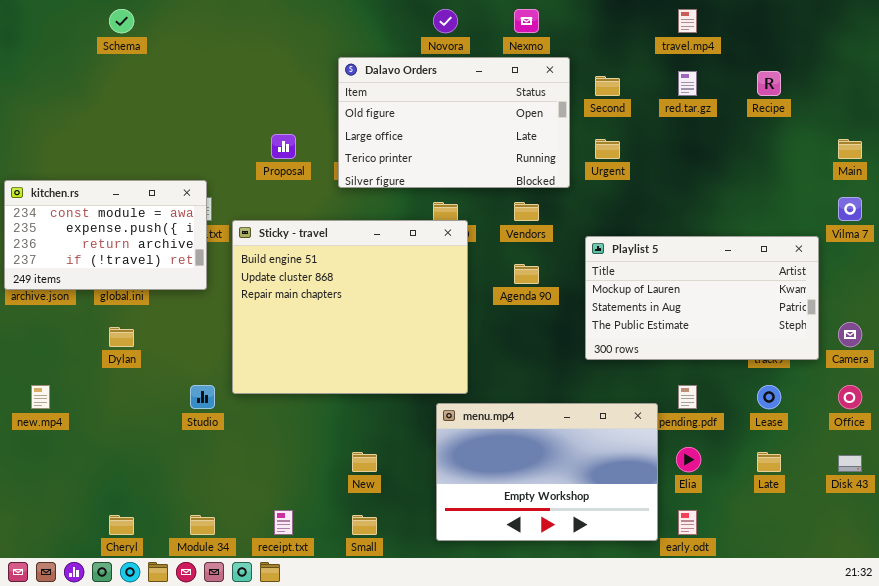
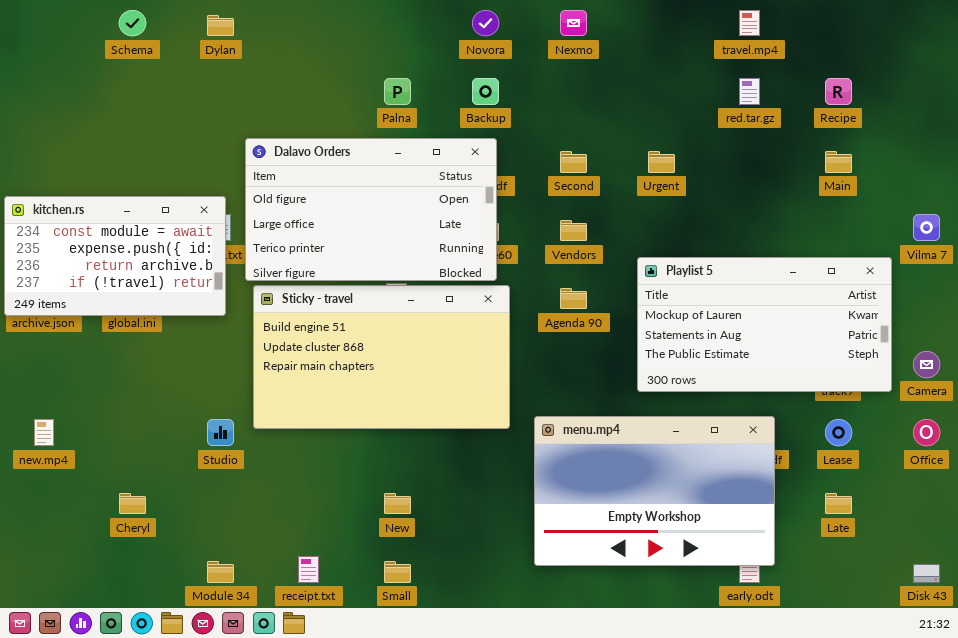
Dalavo Orders: [338,57,570,188] -> [245,138,497,281], moved
Second: [595,76,620,96] -> [560,151,587,173], moved
Main: [838,139,862,159] -> [825,151,852,173], moved
Sticky - travel: [232,220,468,394] -> [253,285,510,429], resized
Dylan: [109,327,134,347] -> [207,15,234,36], moved
menu.mp4: [436,403,658,541] -> [534,416,775,566], moved
Disk 43: [838,455,862,472] -> [913,564,940,583], moved
Cheryl: [109,515,134,535] -> [119,493,146,514], moved

